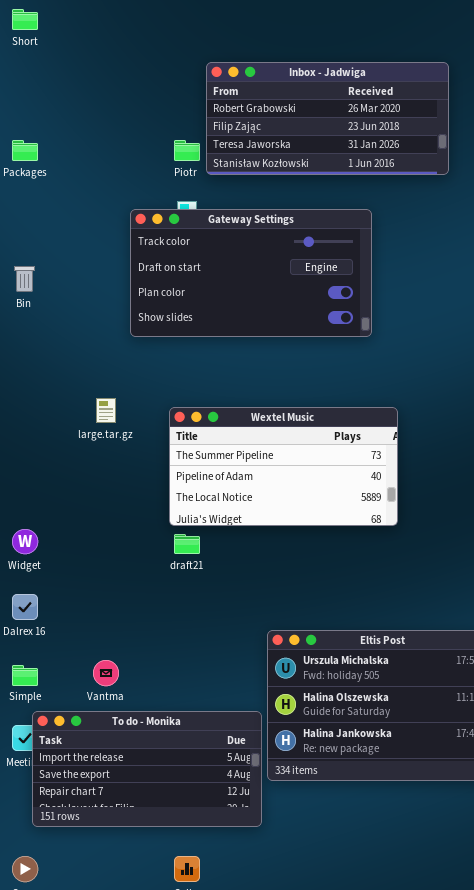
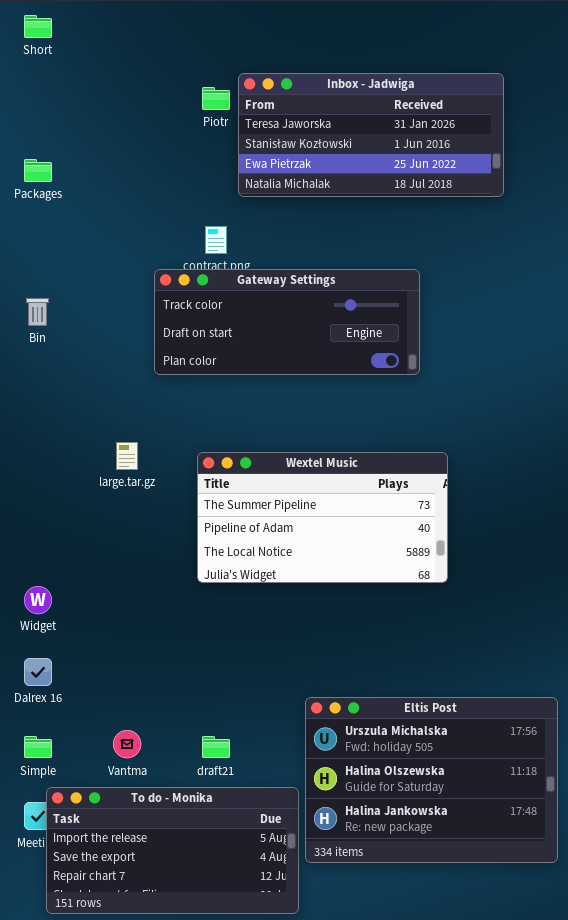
Inbox - Jadwiga: [206,62,449,175] -> [238,73,504,197], scrolled down 2 rows
Piotr: [174,140,200,161] -> [202,87,230,110], moved
Gateway Settings: [130,209,372,337] -> [154,269,420,375], resized
draft21: [174,534,200,554] -> [202,736,230,758], moved

